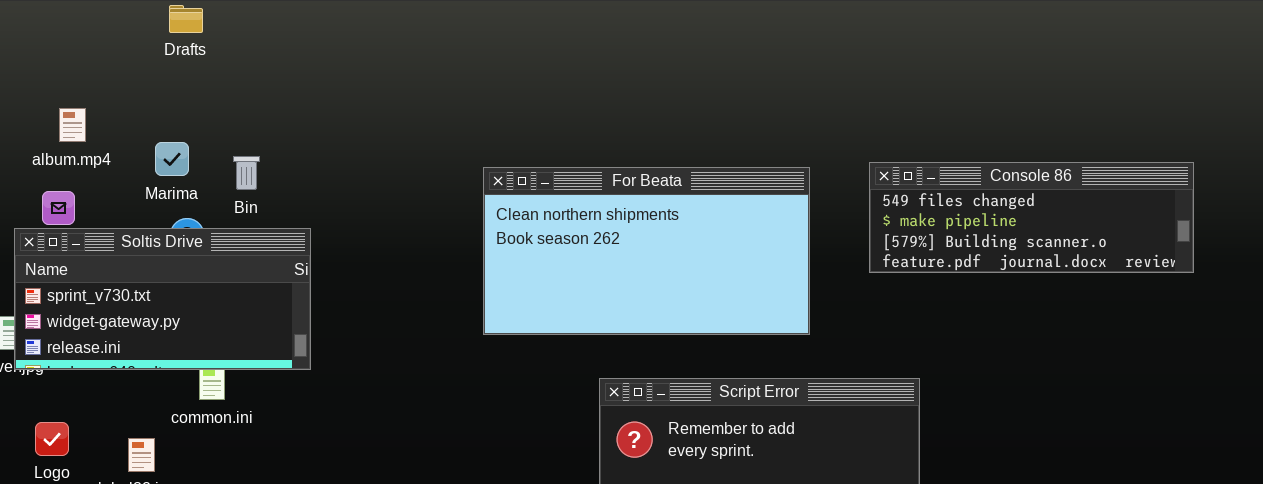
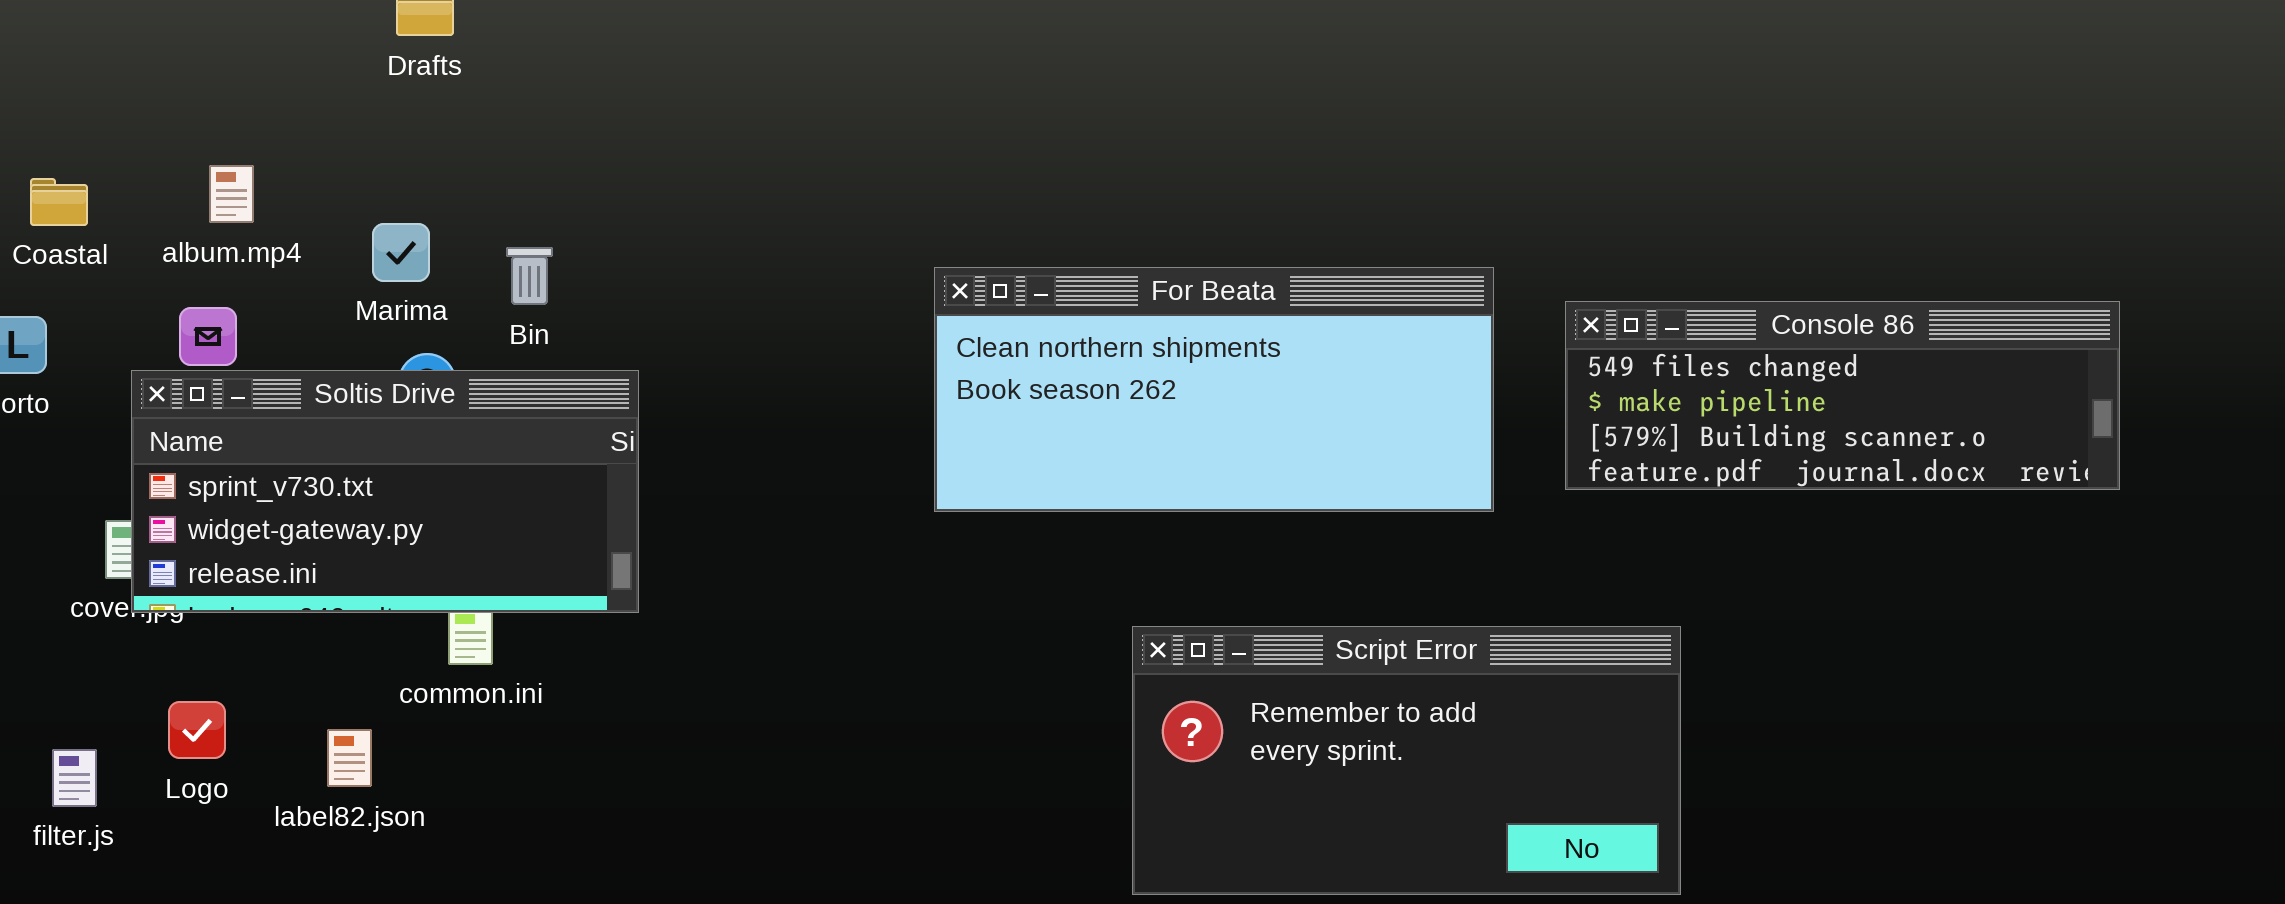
Console 86: [869,162,1194,273] -> [1565,301,2120,490], moved
For Beata: [483,167,810,335] -> [934,267,1494,512], resized

